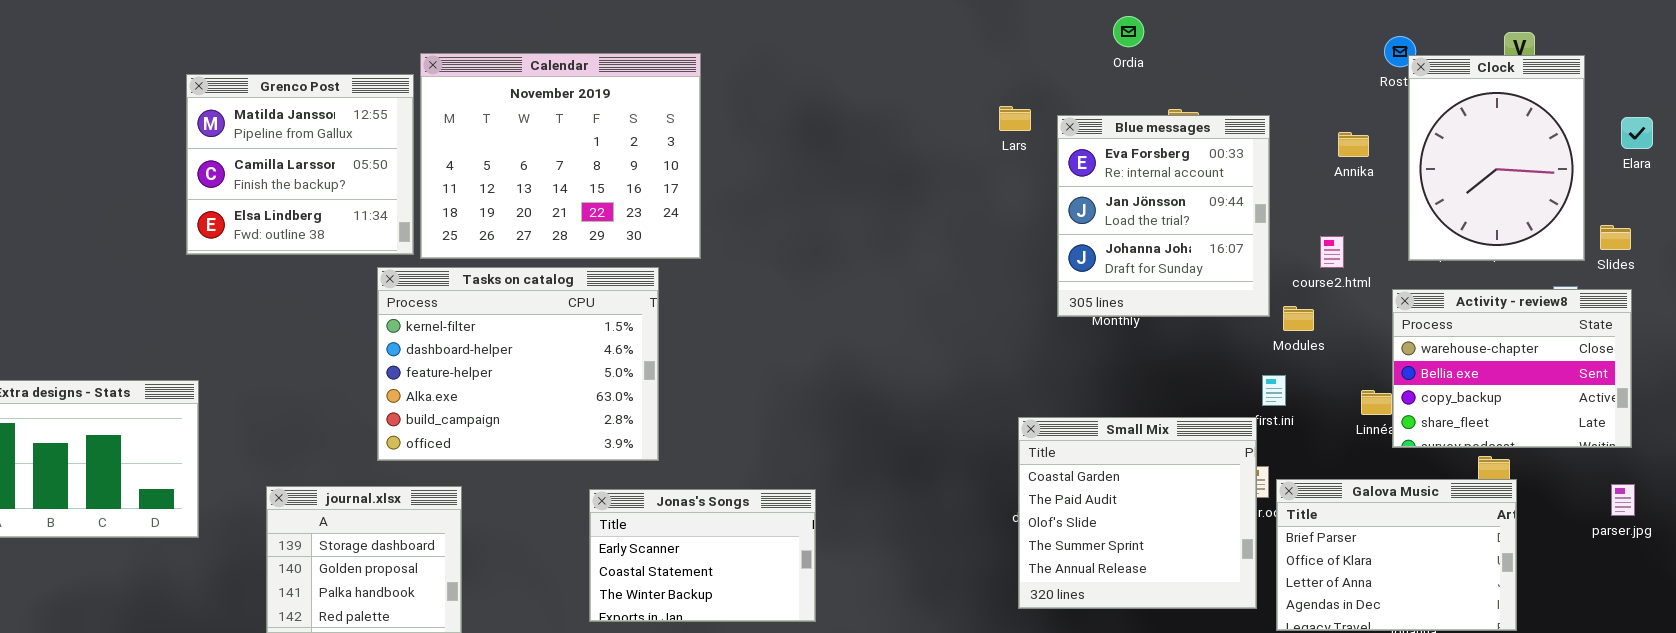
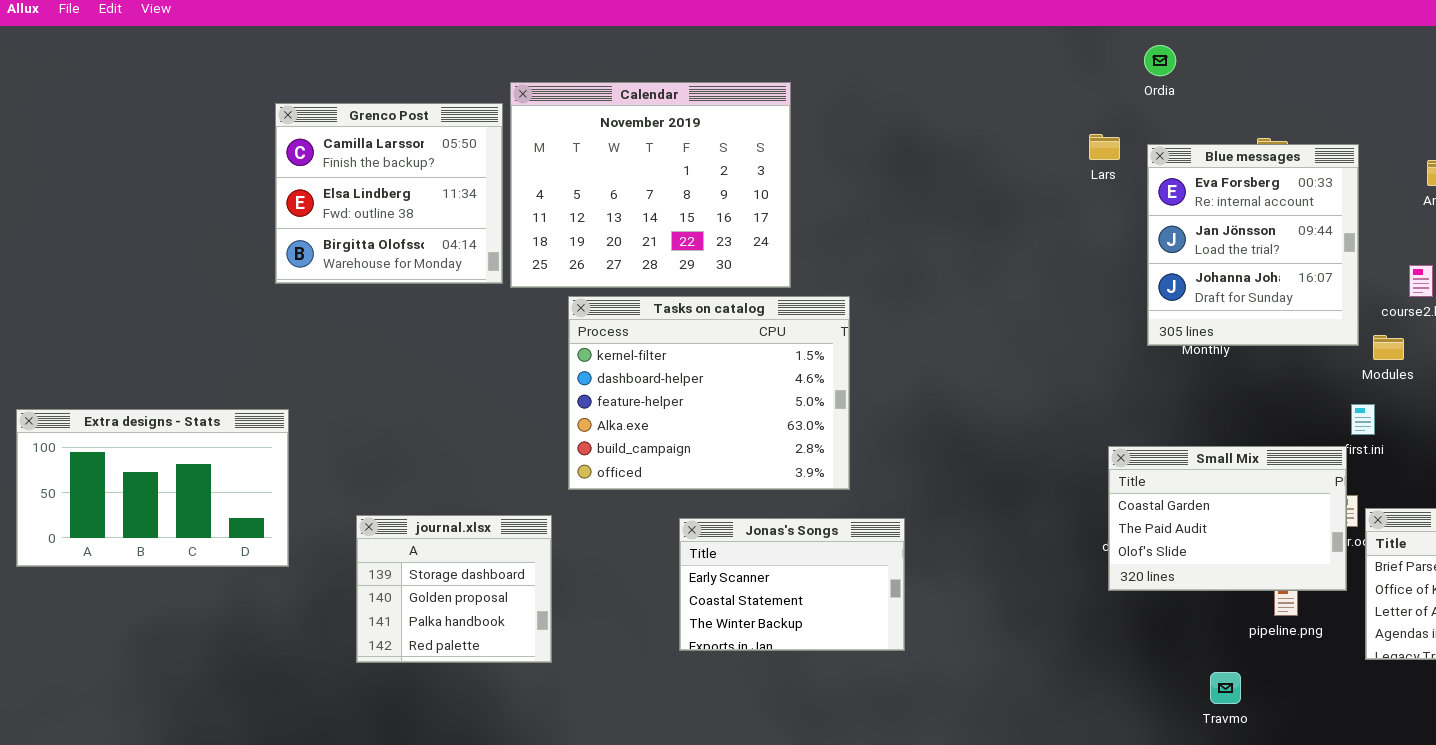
Ordia: [1113,16,1144,47] -> [1144,45,1176,76], moved
Grenco Post: [186,74,414,255] -> [275,103,503,284], scrolled down 1 row
Tasks on catalog: [377,267,659,461] -> [568,296,850,490], moved
Small Mix: [1018,417,1257,609] -> [1108,446,1347,591], resized

